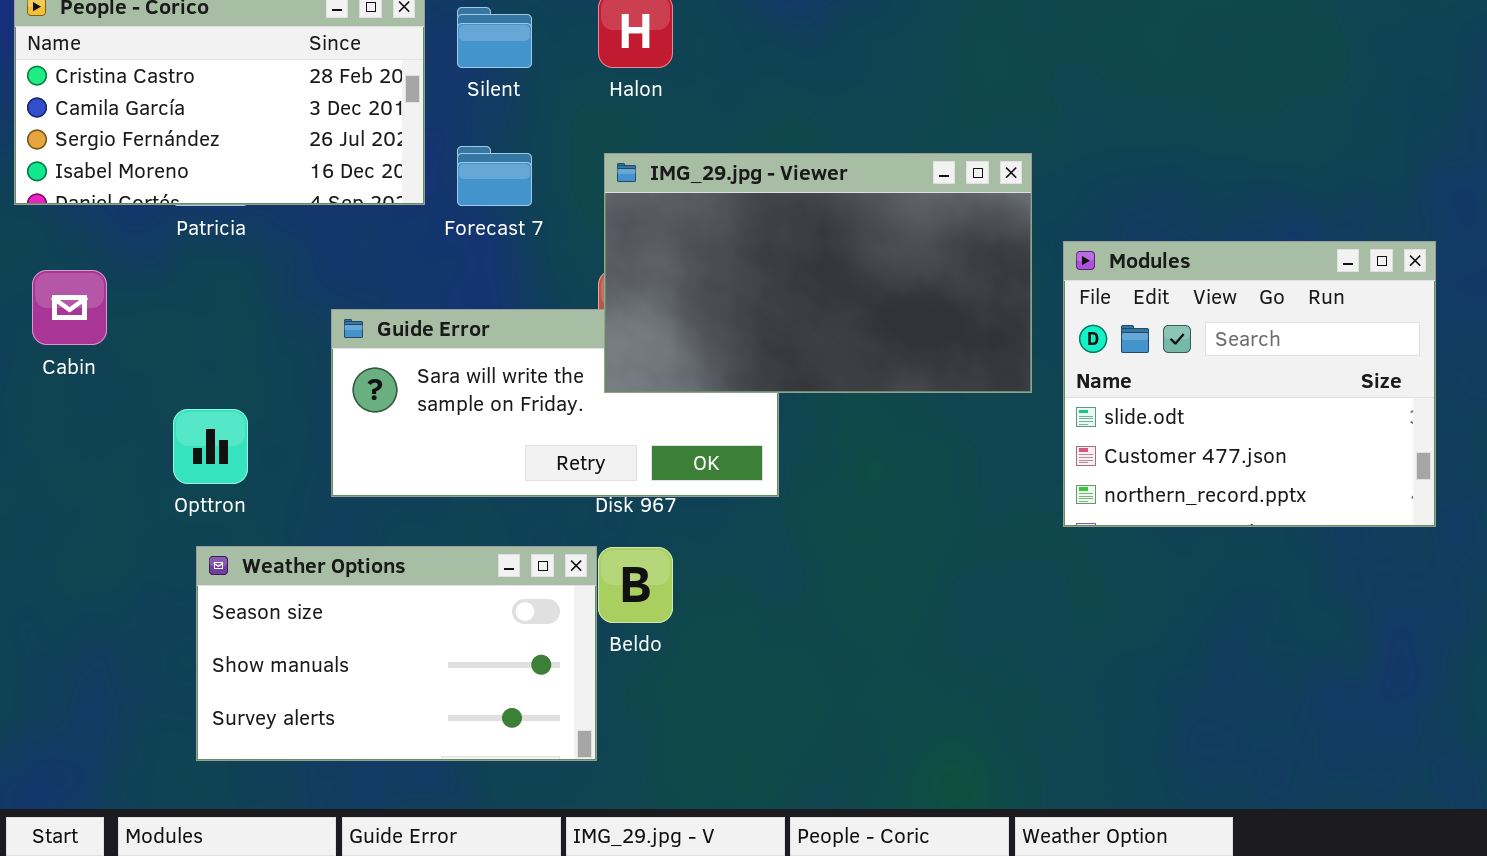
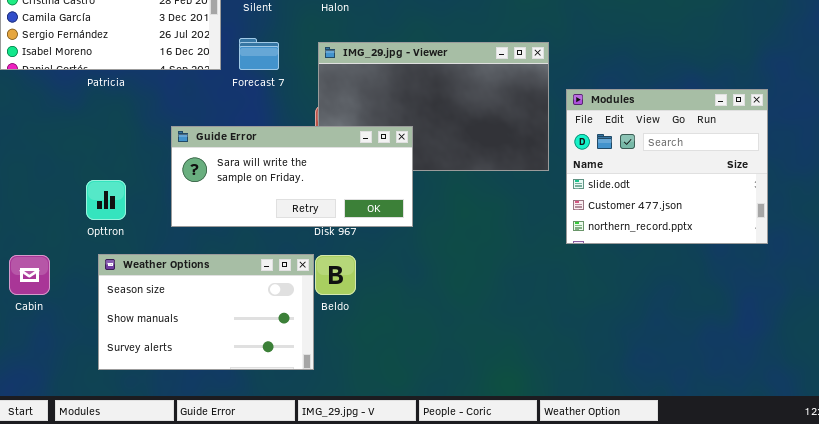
Cabin: [32,270,107,345] -> [9,255,50,295], moved
Guide Error: [331,309,779,497] -> [171,126,413,227], raised

